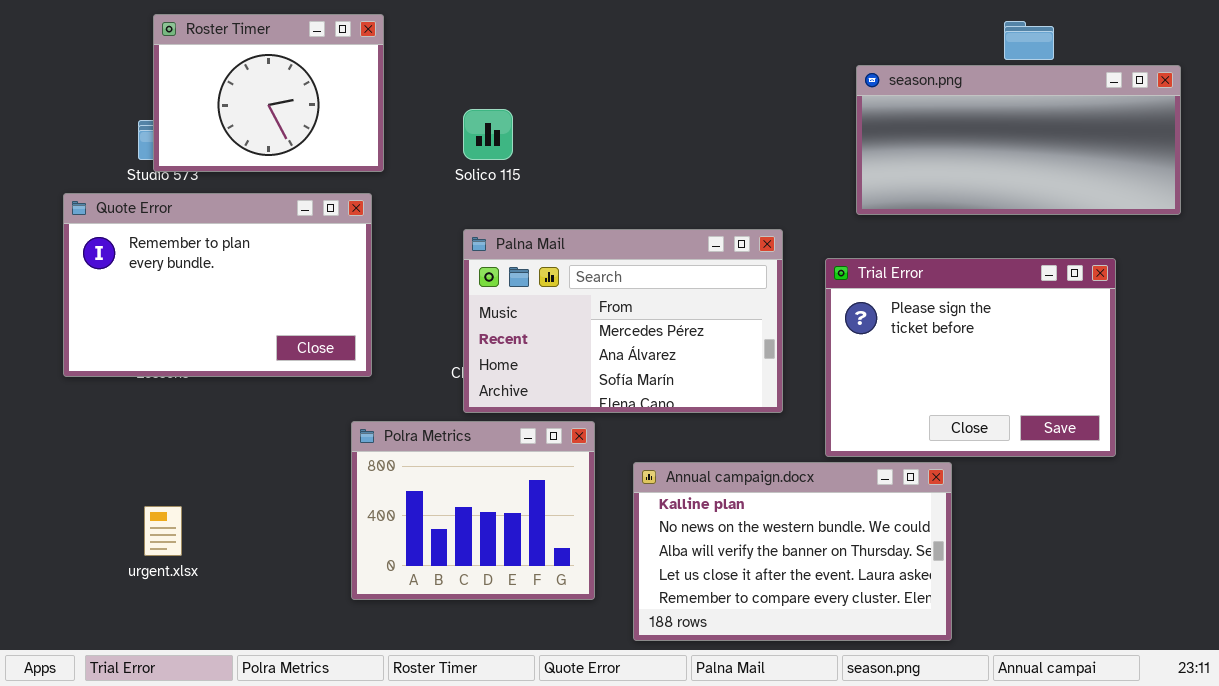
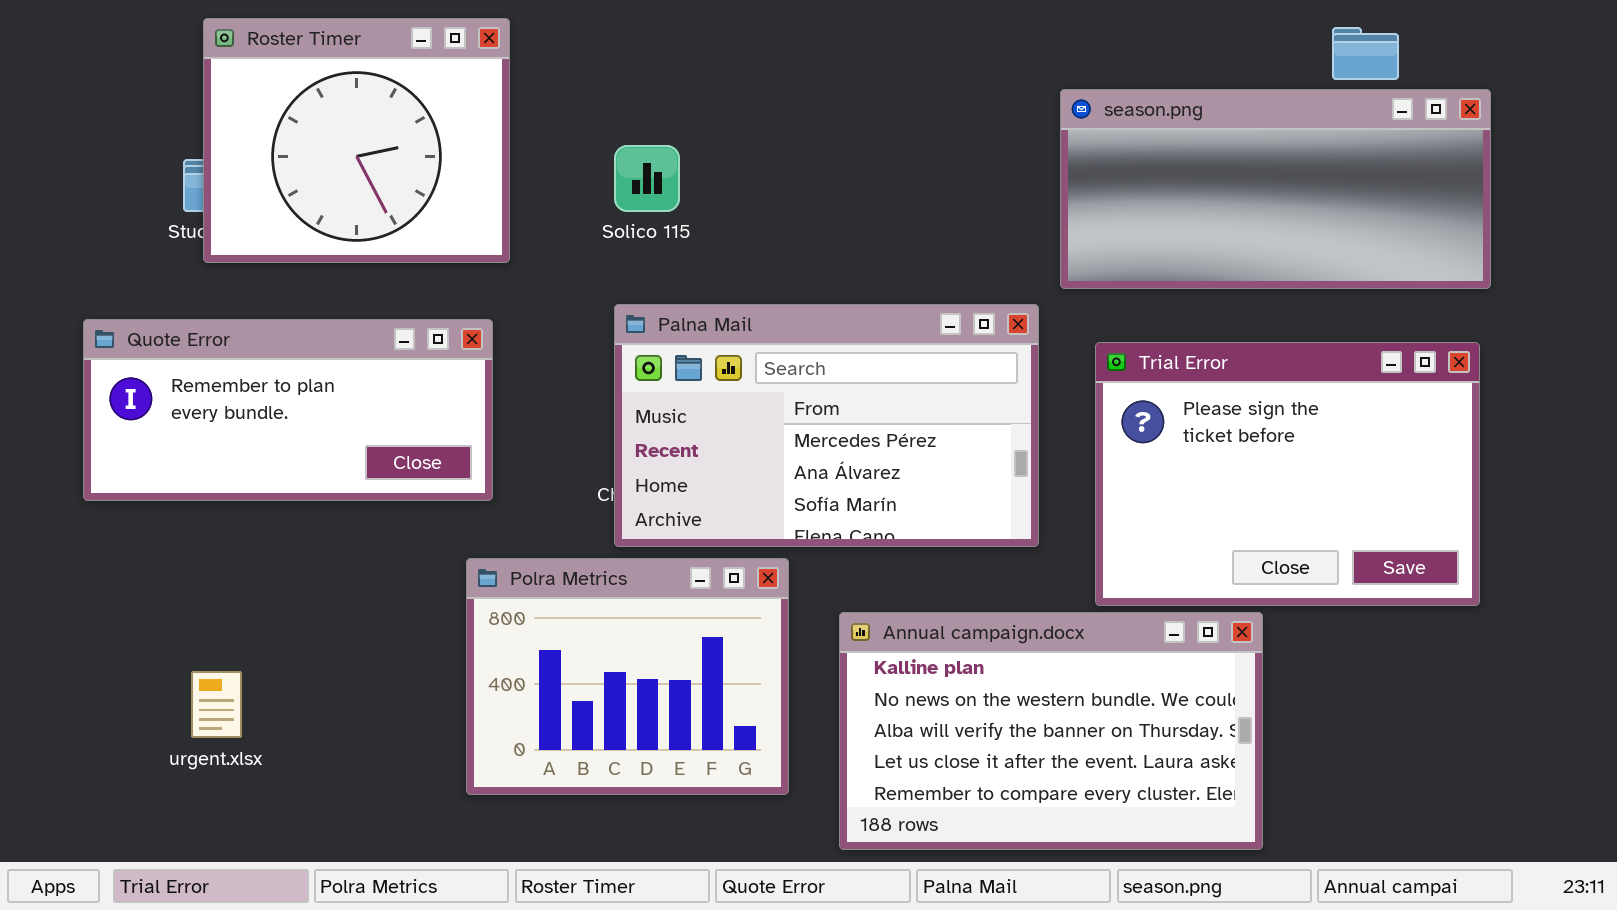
Roster Timer: [153,14,384,172] -> [203,18,510,263], resized
season.png: [856,65,1181,215] -> [1060,89,1491,289], moved
Quote Error: [63,193,372,377] -> [83,319,493,501], resized

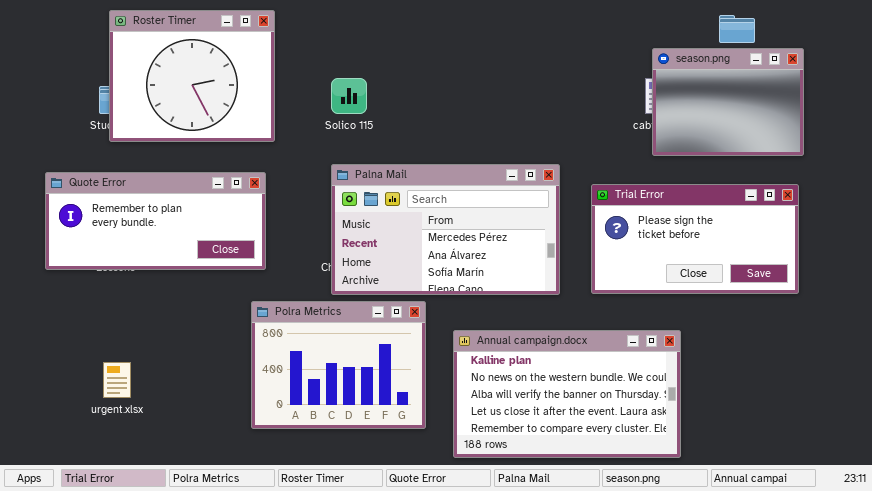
season.png: [1060,89,1491,289] -> [652,48,804,156], resized
Trial Error: [1095,342,1480,606] -> [591,184,799,294], resized

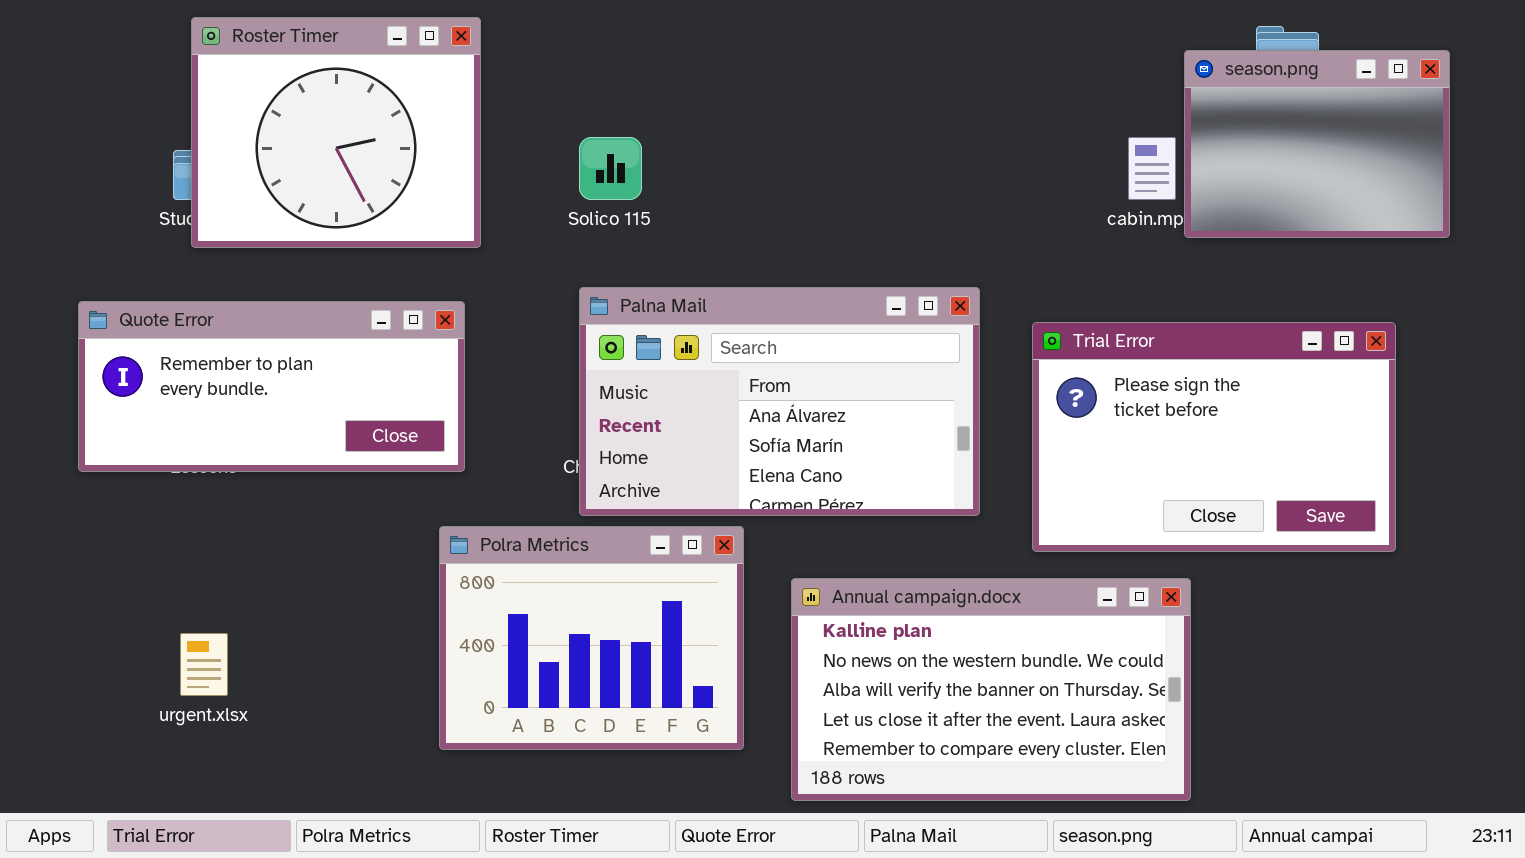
season.png: [652,48,804,156] -> [1184,50,1450,238], moved
Palna Mail: [331,164,560,295] -> [579,287,980,516], scrolled down 1 row
Trial Error: [591,184,799,294] -> [1032,322,1396,552], resized

